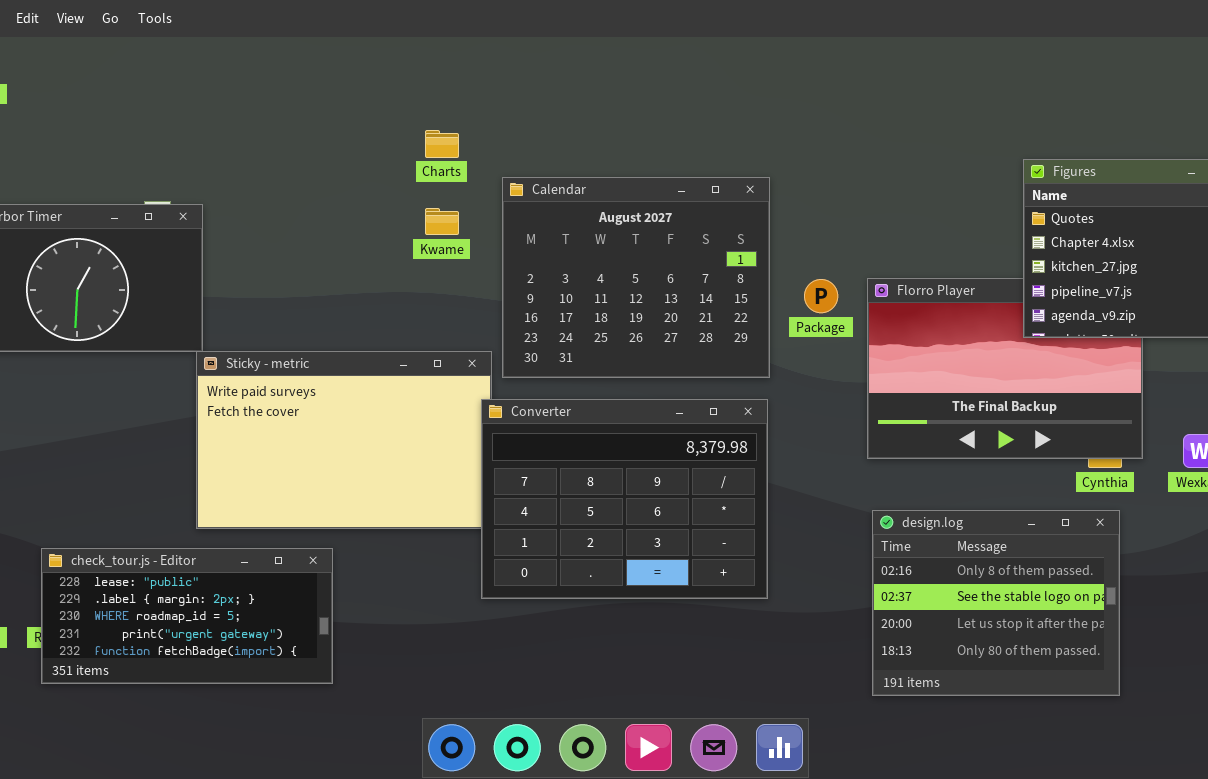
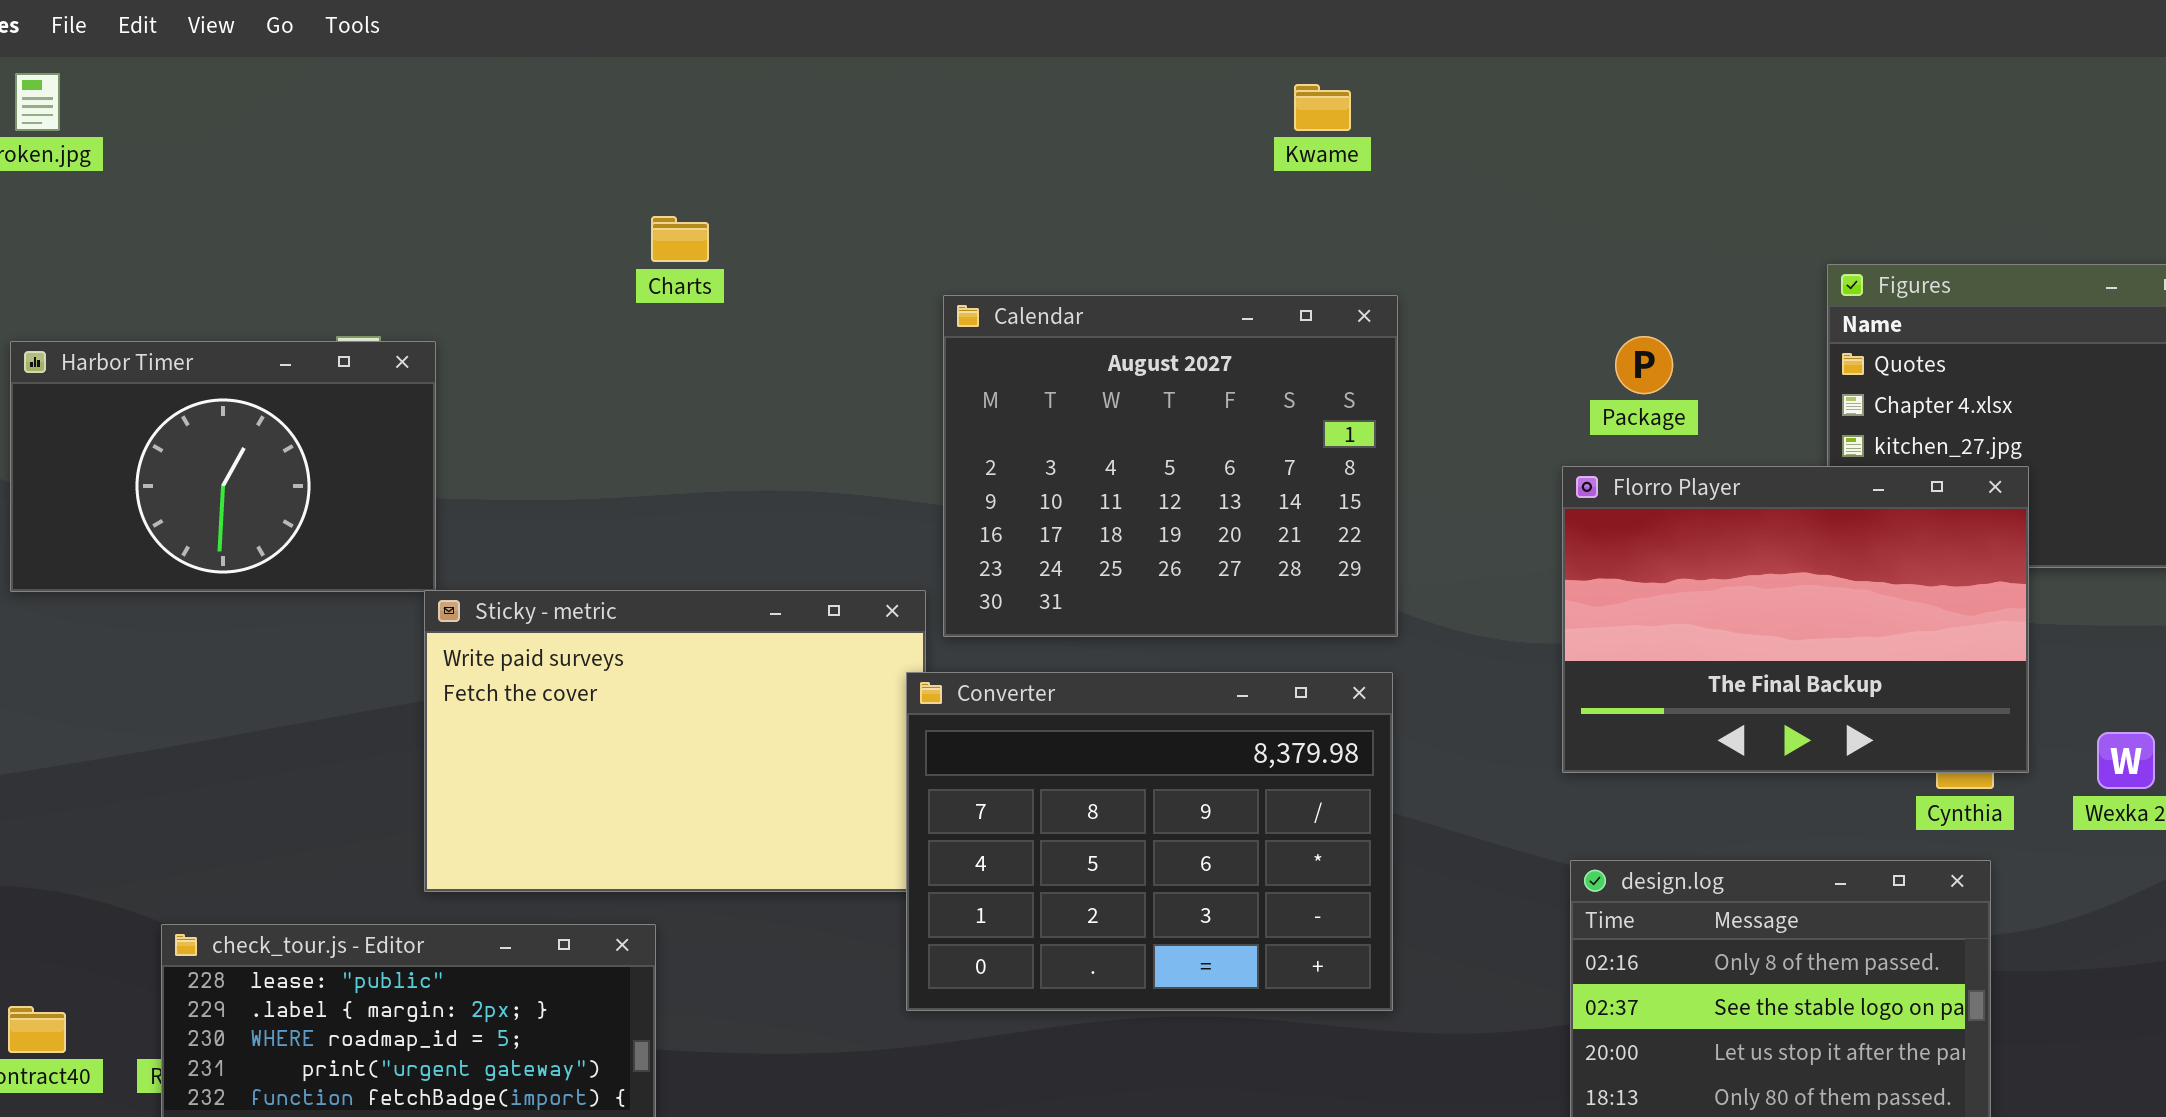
Charts: [425,130,459,158] -> [651,216,709,262], moved
Kwame: [425,208,459,235] -> [1294,84,1351,131], moved
Florro Player: [867,278,1143,459] -> [1562,466,2029,773], raised
Package: [804,279,838,313] -> [1615,336,1673,394], moved

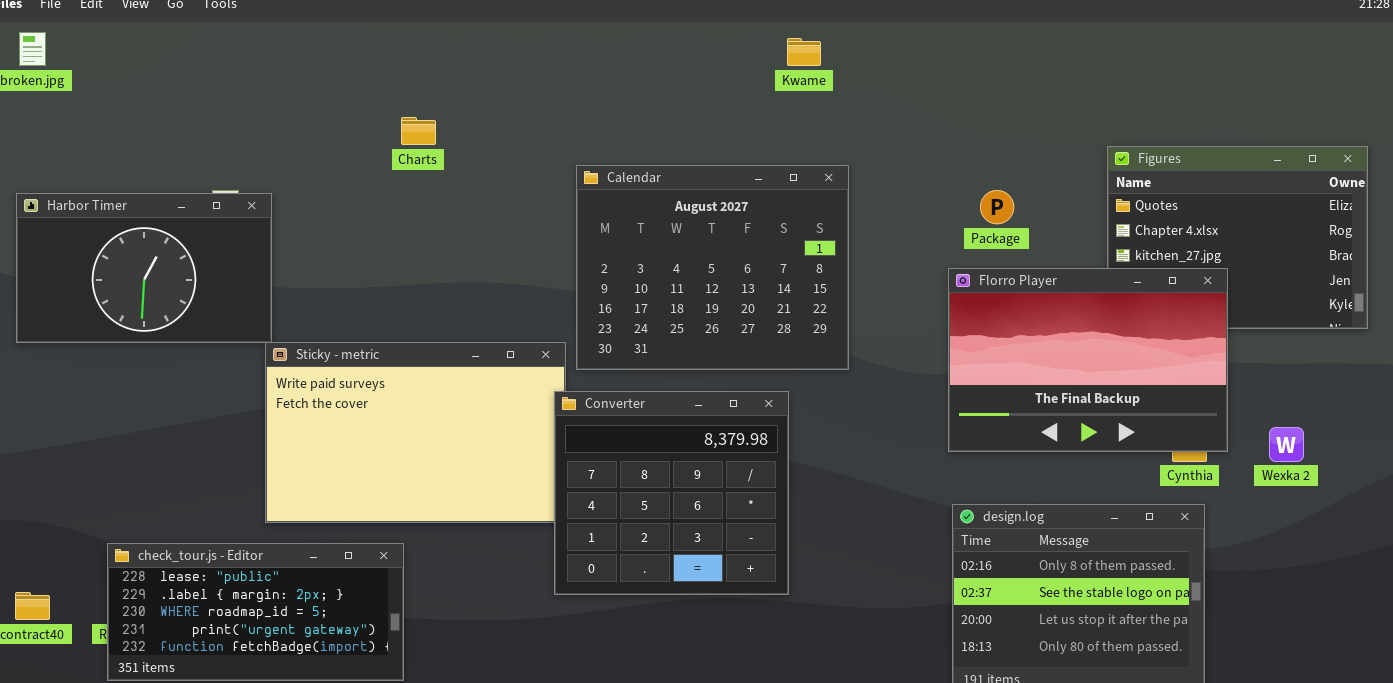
Converter: [906,672,1393,1011] -> [554,391,789,595], resized

